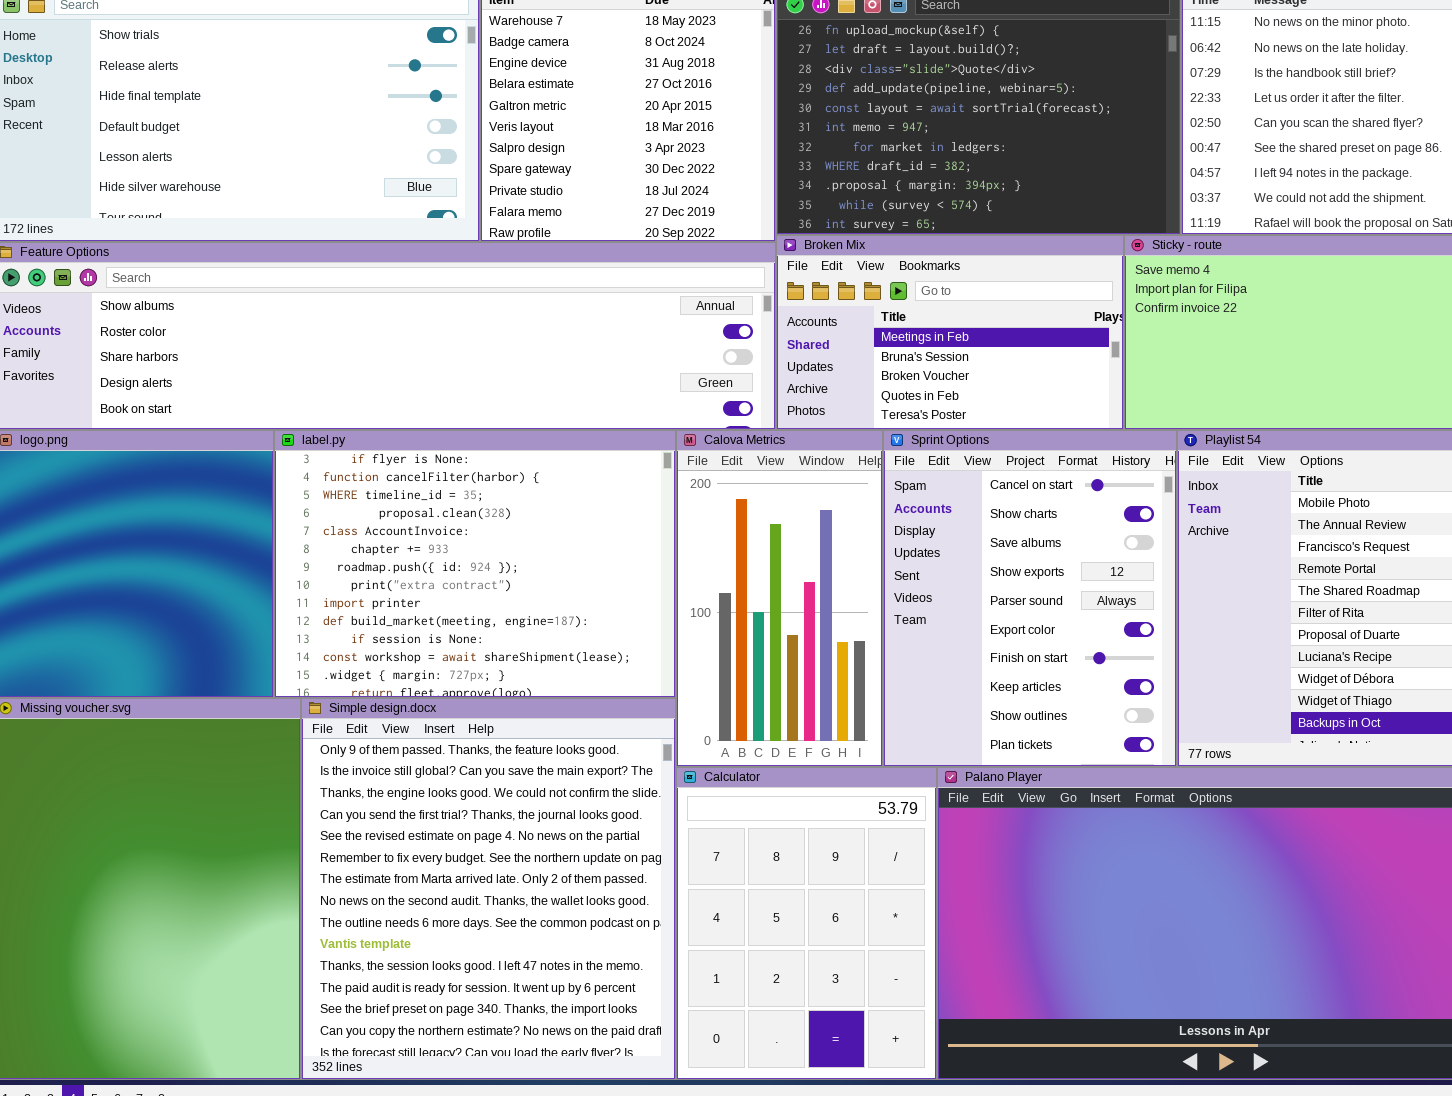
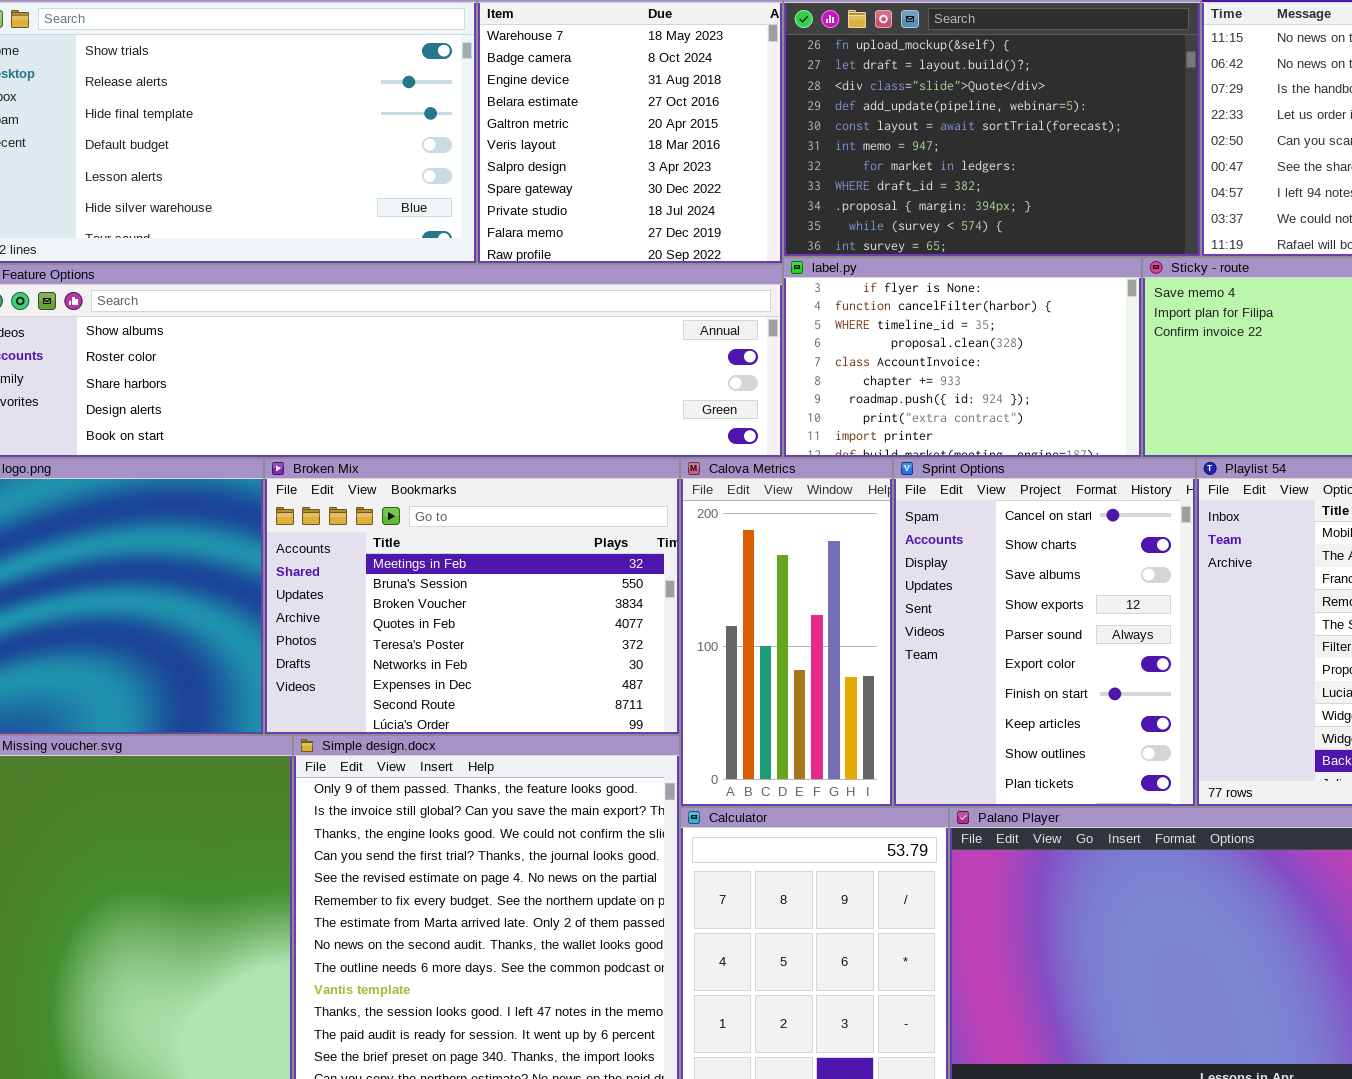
Broken Mix: [776,235,1124,430] -> [264,458,680,735], moved, resized
label.py: [274,430,676,698] -> [783,257,1142,458], moved, resized

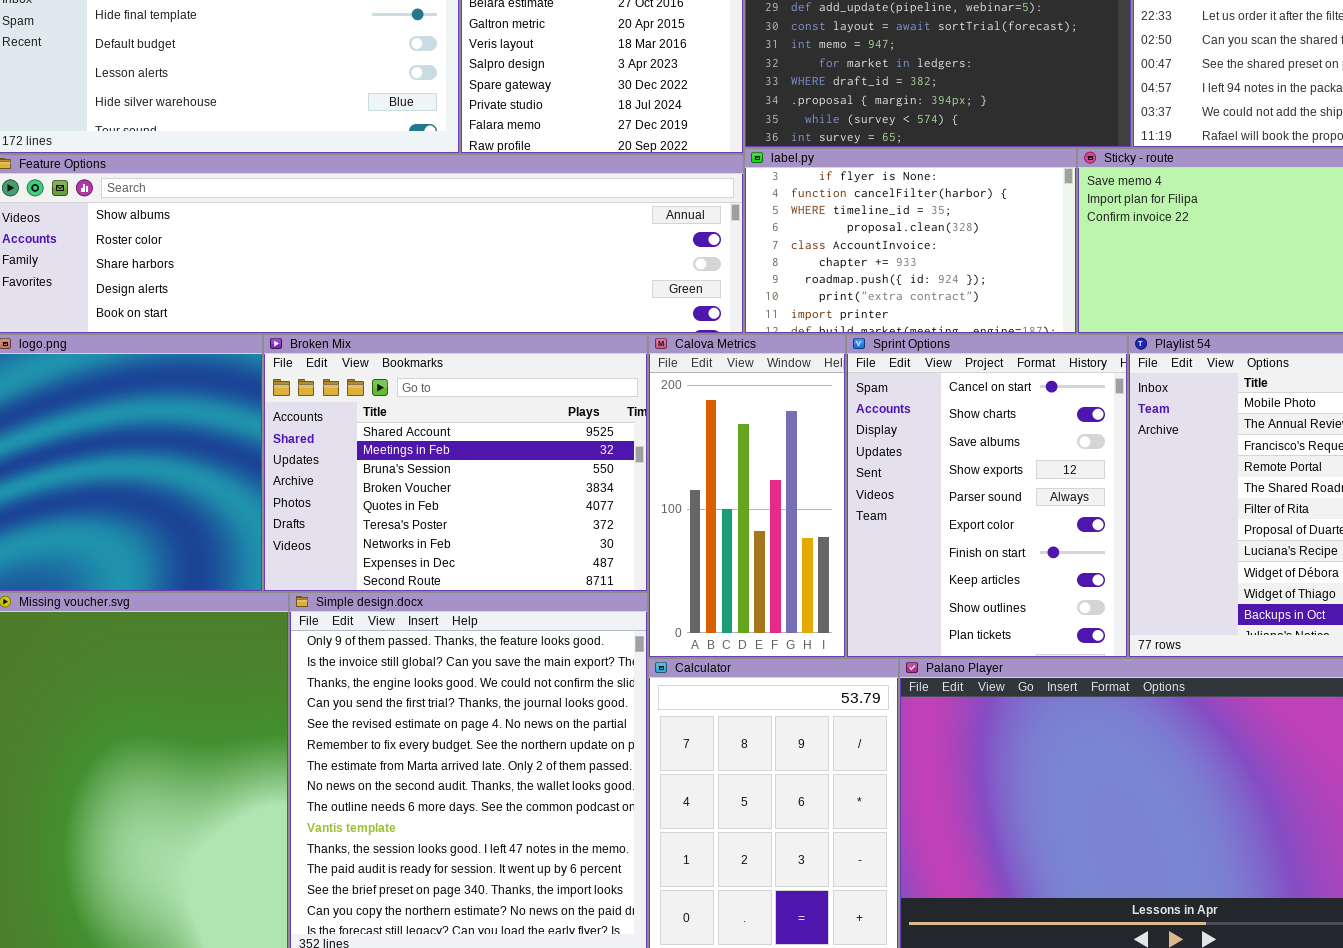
Broken Mix: [264,458,680,735] -> [263,334,648,592], scrolled up 1 row

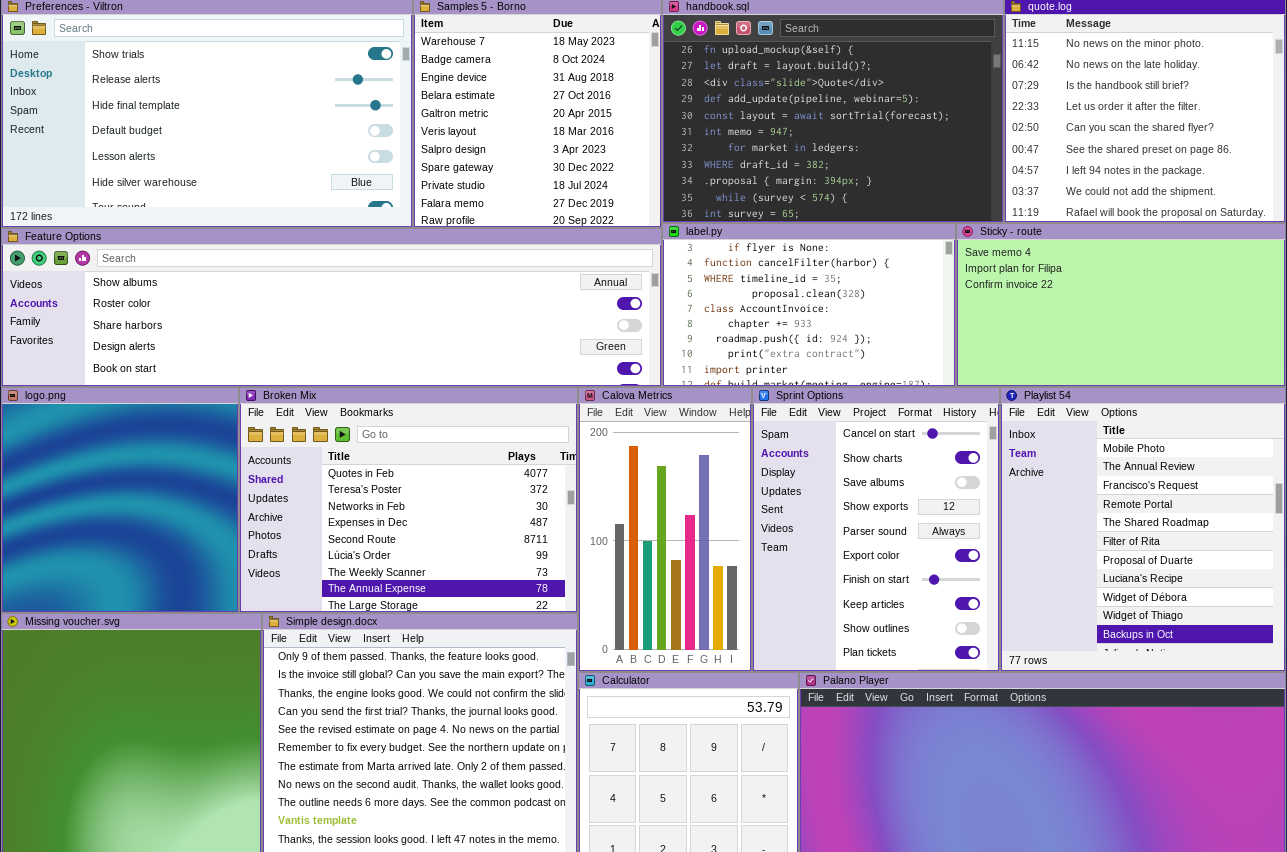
Broken Mix: [263,334,648,592] -> [239,387,578,613], scrolled down 4 rows

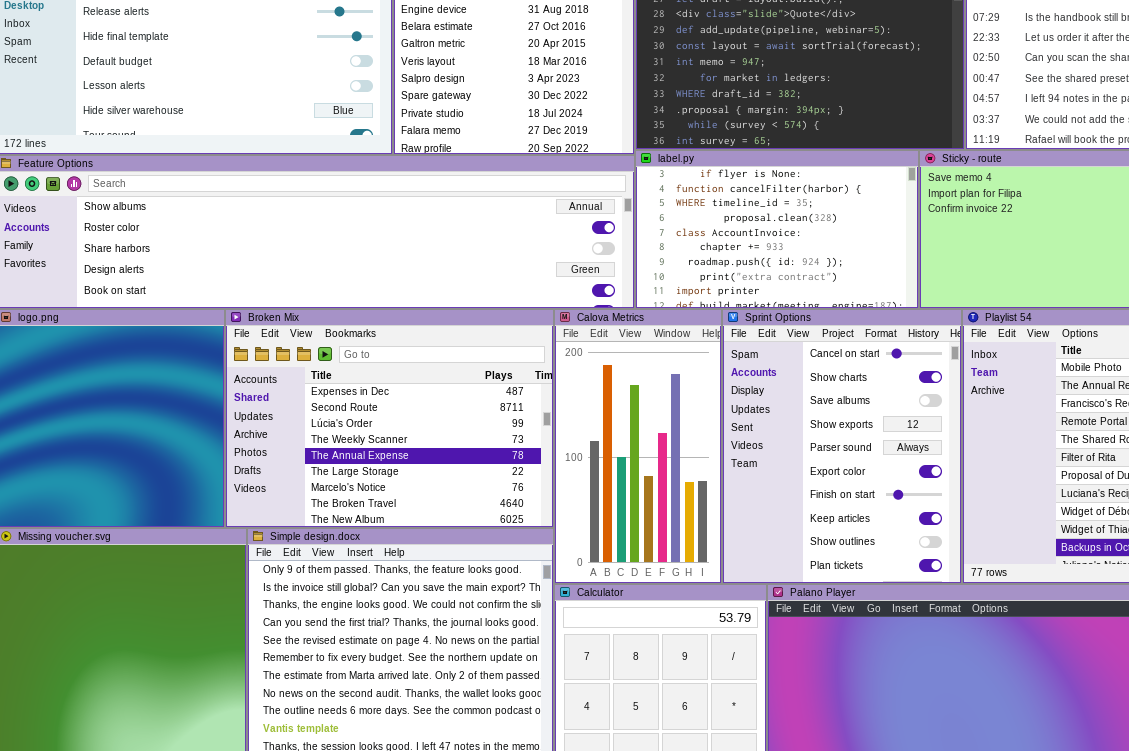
Broken Mix: [239,387,578,613] -> [225,309,554,528], scrolled down 3 rows

